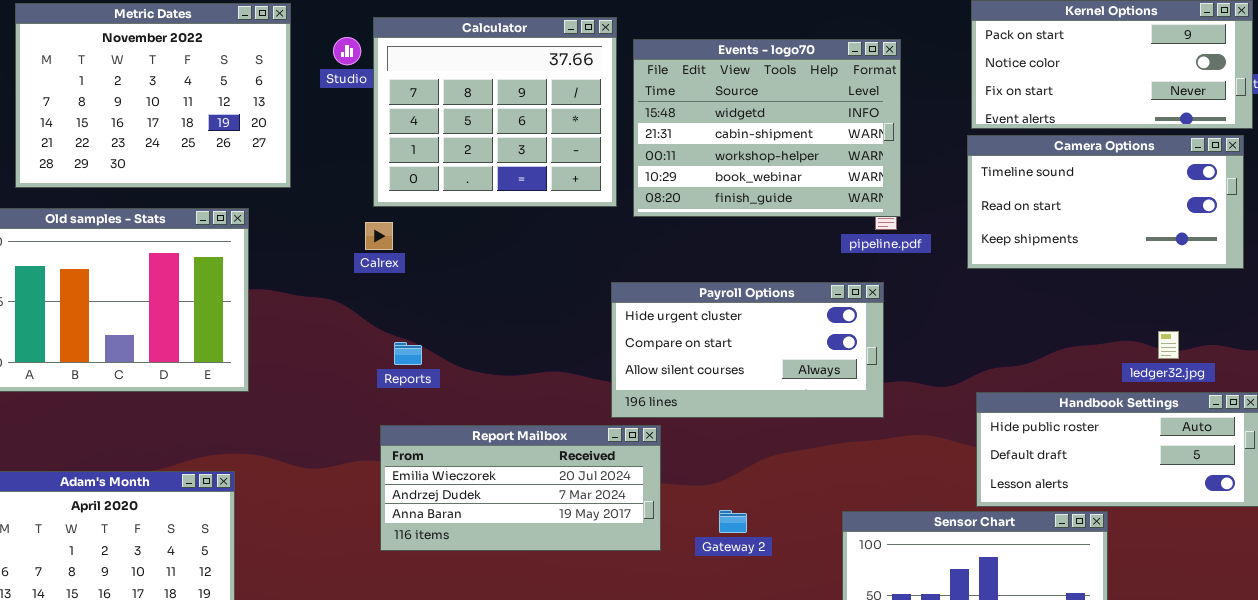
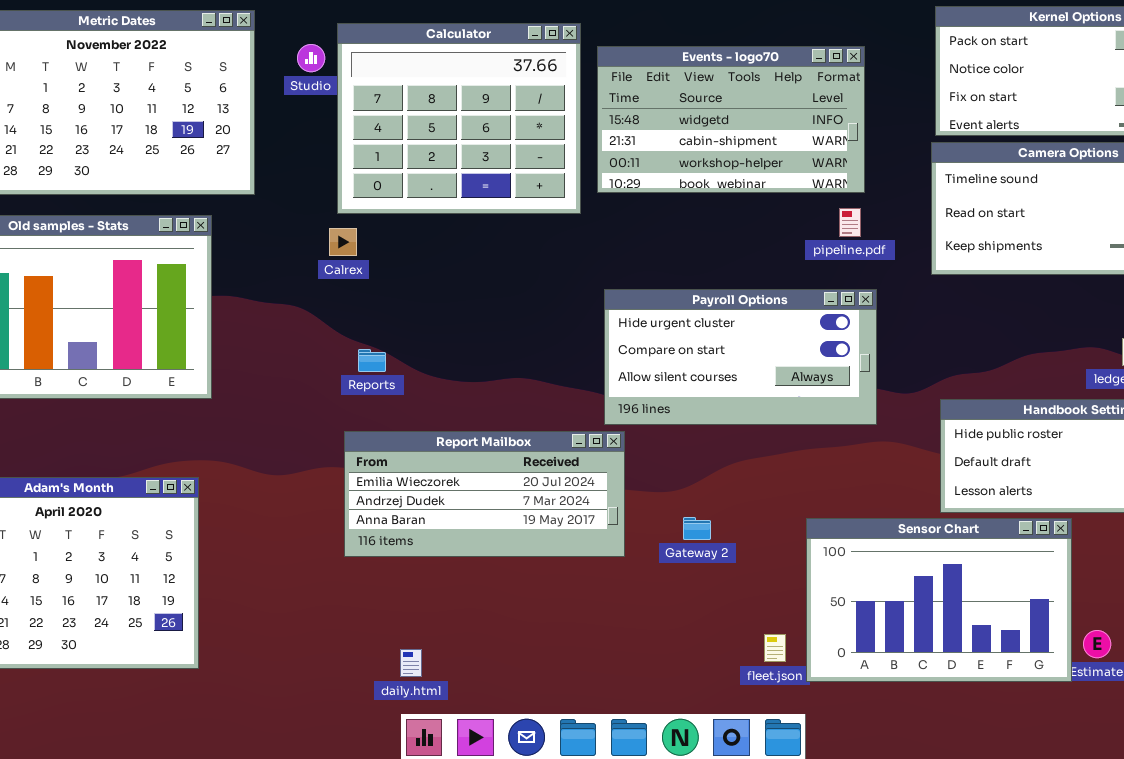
Events - logo70: [633,39,901,217] -> [597,46,865,193], resized
Payroll Options: [611,282,884,418] -> [604,289,877,425], moved

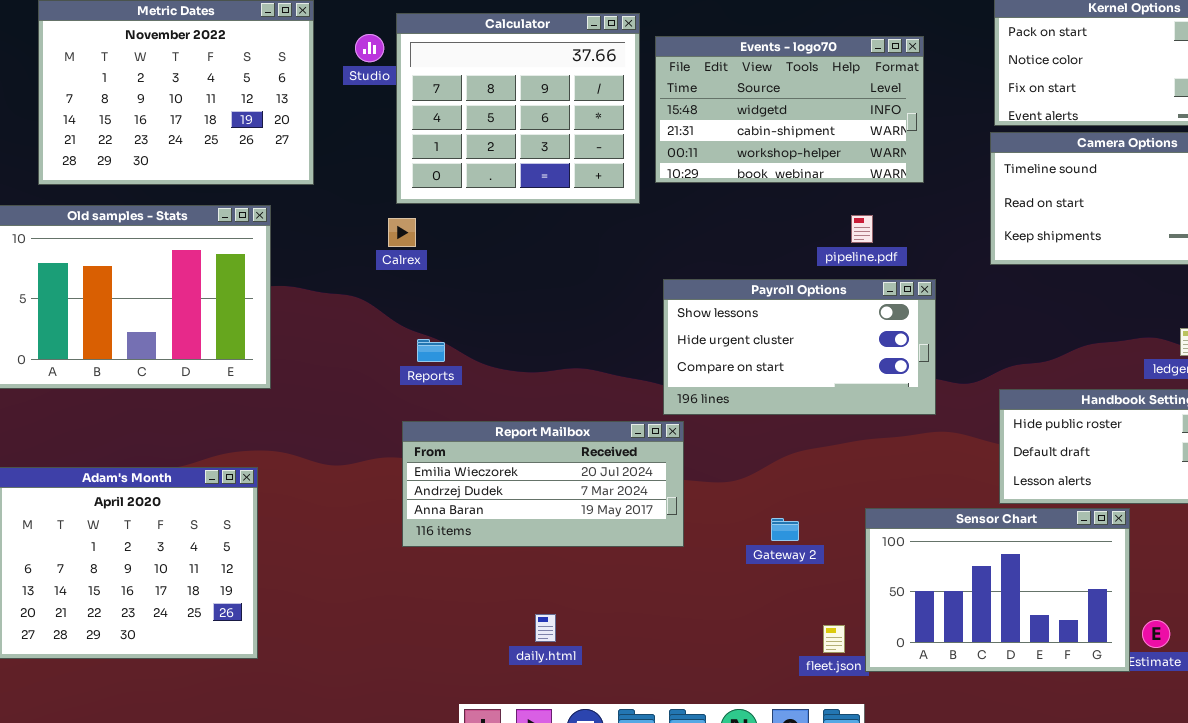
pipeline.pdf: [839,208,861,237] -> [851,215,873,243], moved
Payroll Options: [604,289,877,425] -> [663,279,936,415], scrolled up 1 row
Gateway 2: [683,517,711,540] -> [771,518,799,541], moved
daily.html: [400,649,422,677] -> [535,614,556,642], moved

